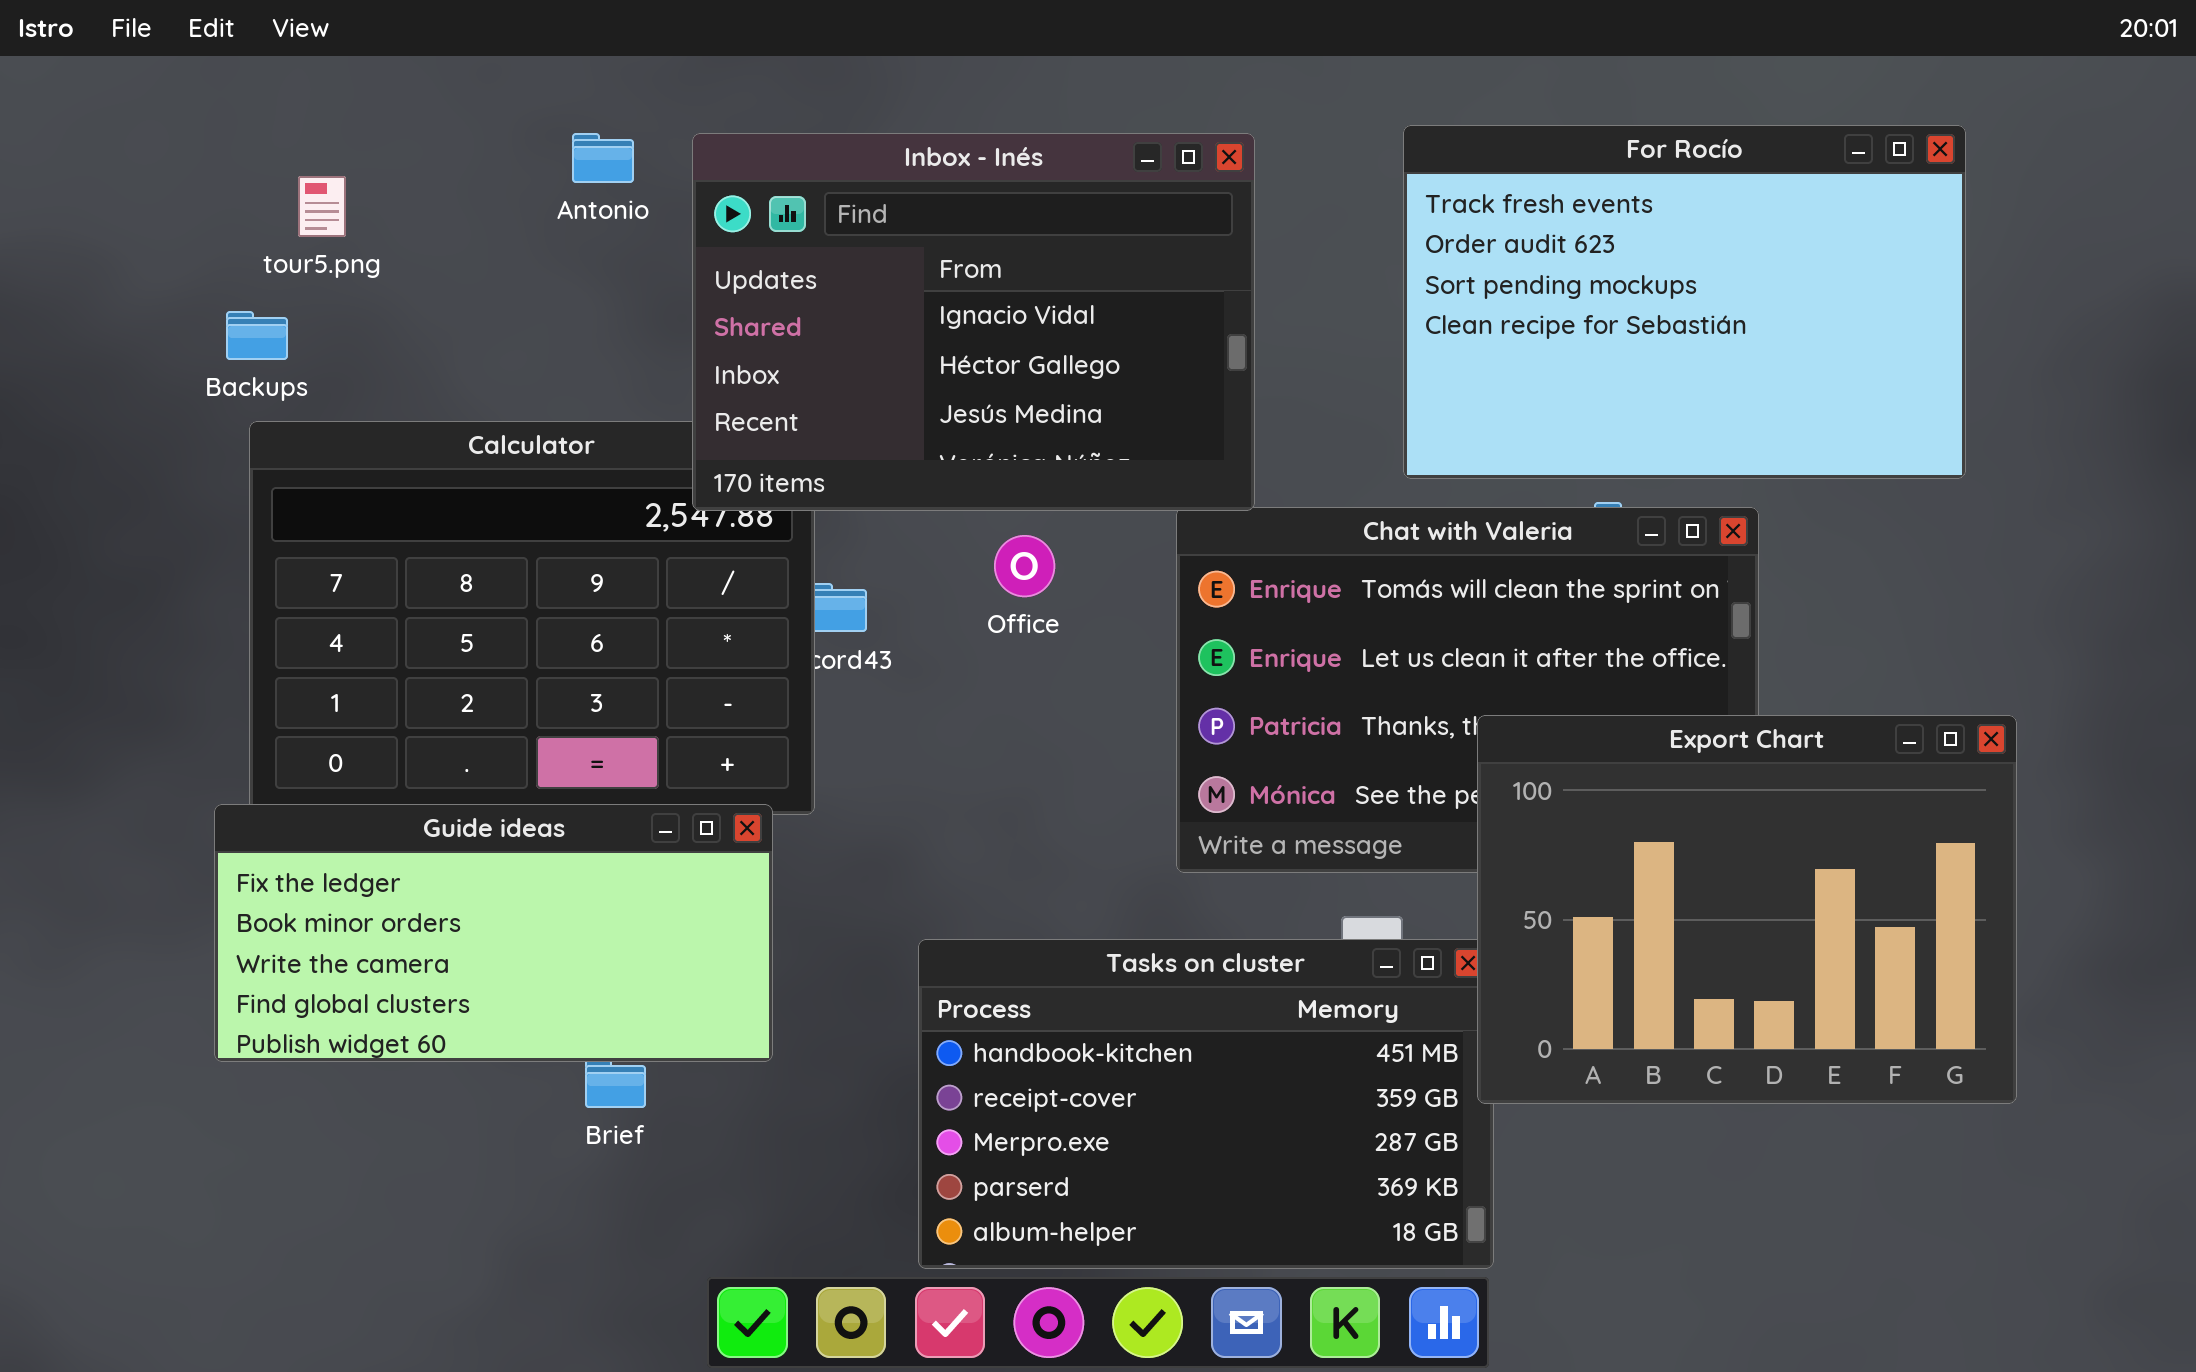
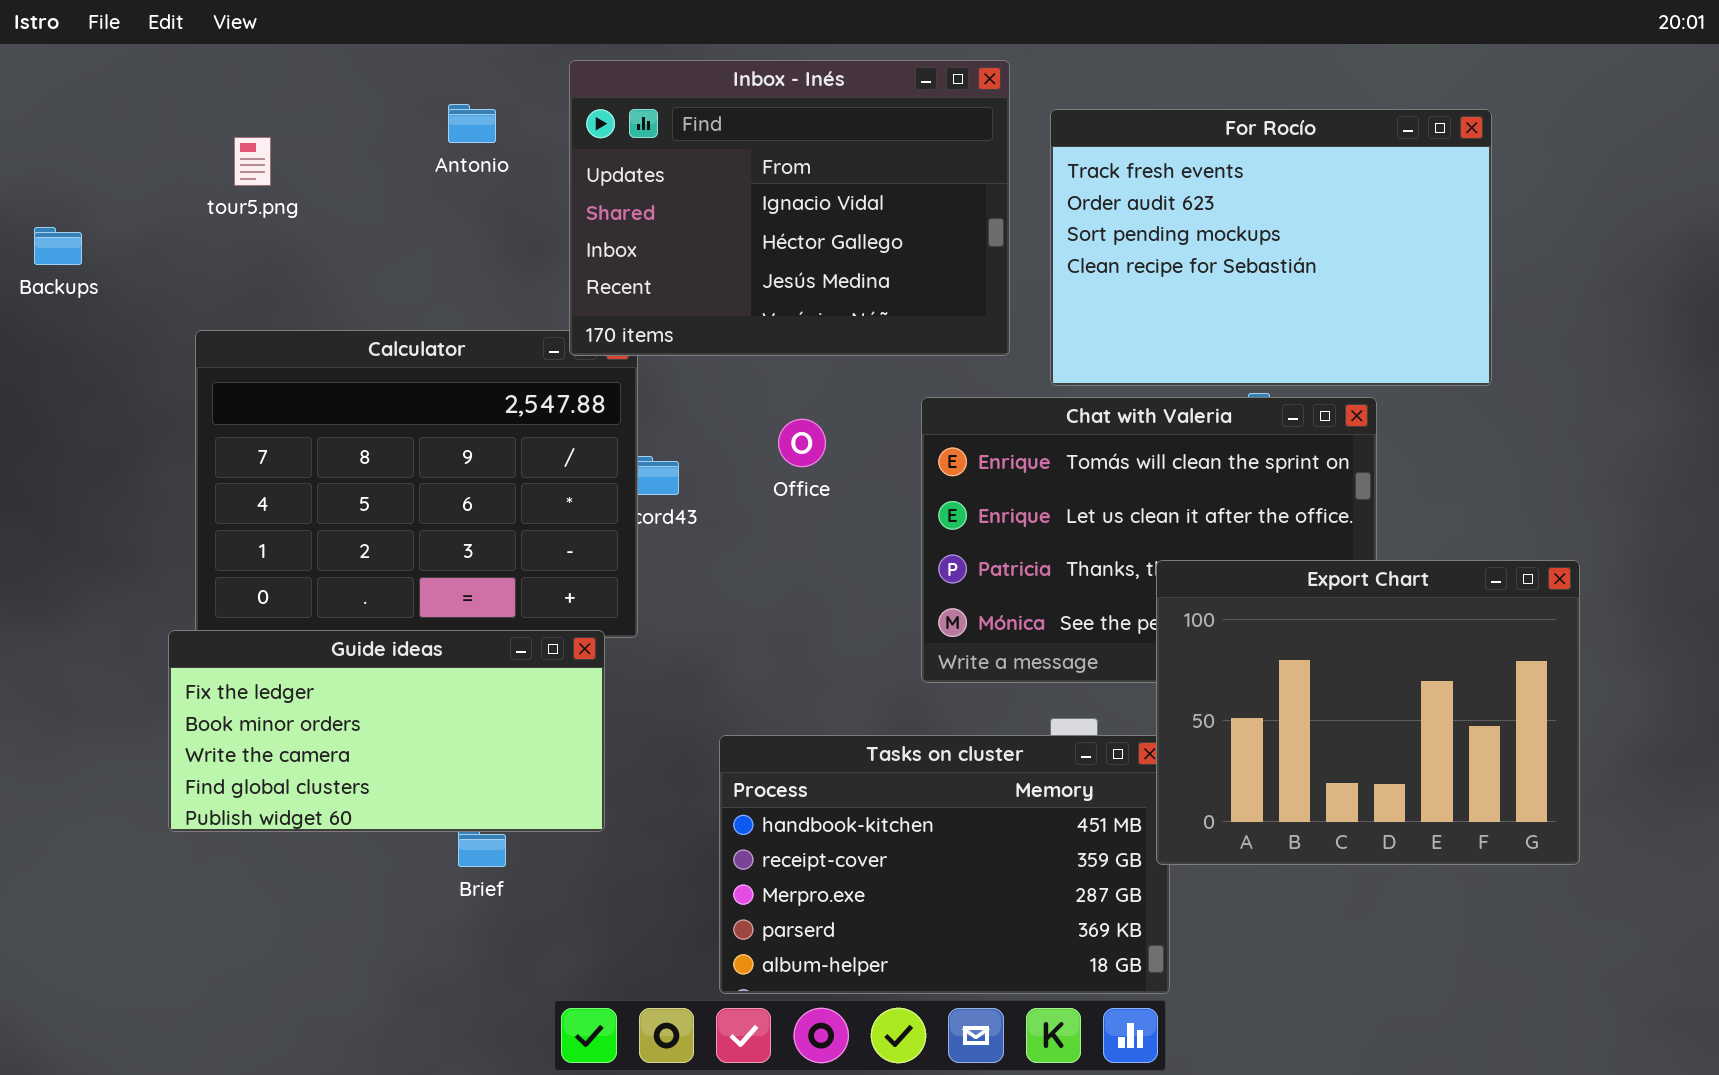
For Rocío: [1403,125,1966,479] -> [1050,109,1492,386], moved
Inbox - Inés: [692,133,1255,511] -> [569,60,1010,356], moved
Backups: [226,311,288,360] -> [34,227,82,265], moved

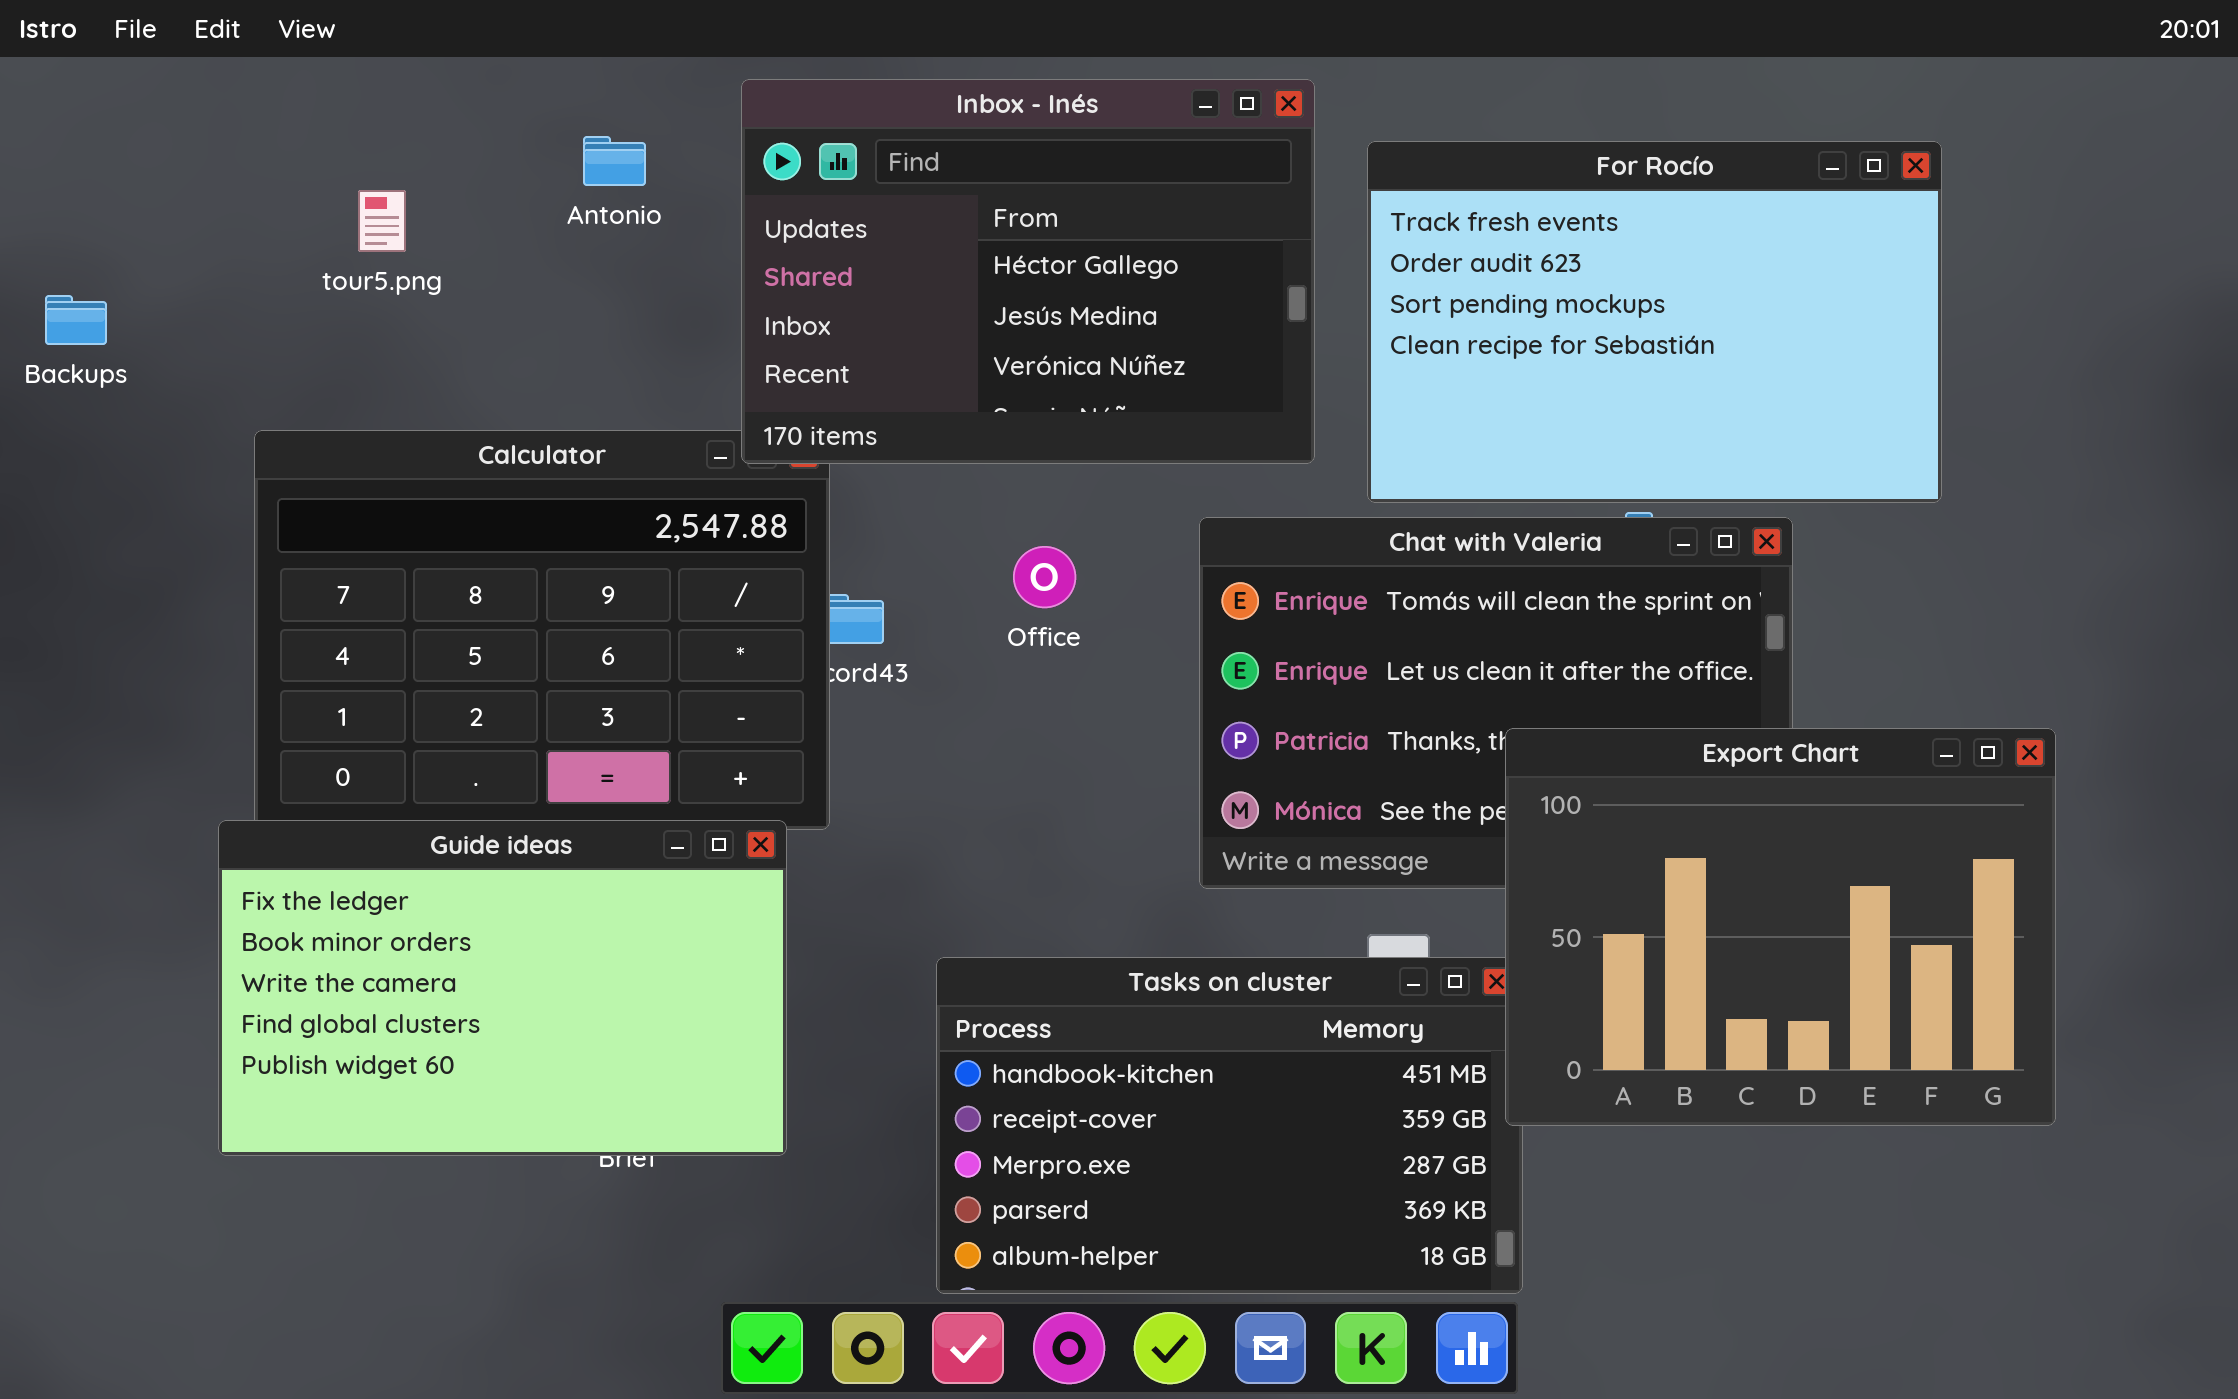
Inbox - Inés: [569,60,1010,356] -> [741,79,1315,464], scrolled down 1 row
tour5.png: [234,137,271,186] -> [358,190,406,252], moved
Guide ideas: [168,630,605,832] -> [218,820,787,1156], resized

